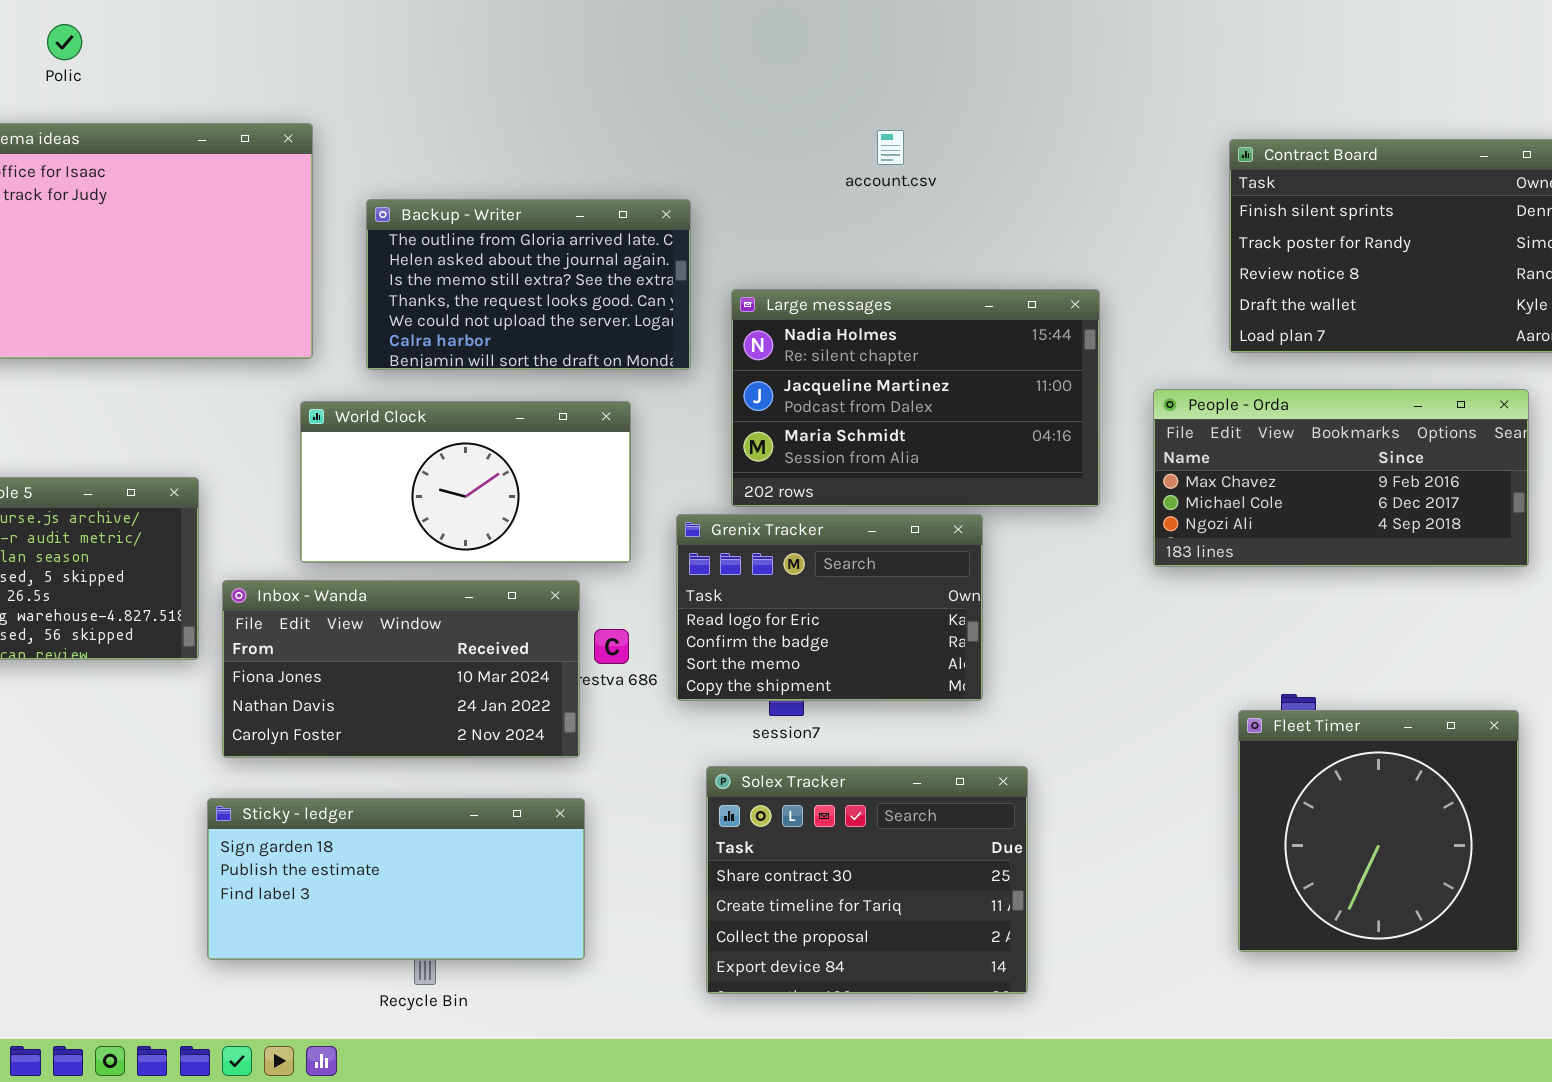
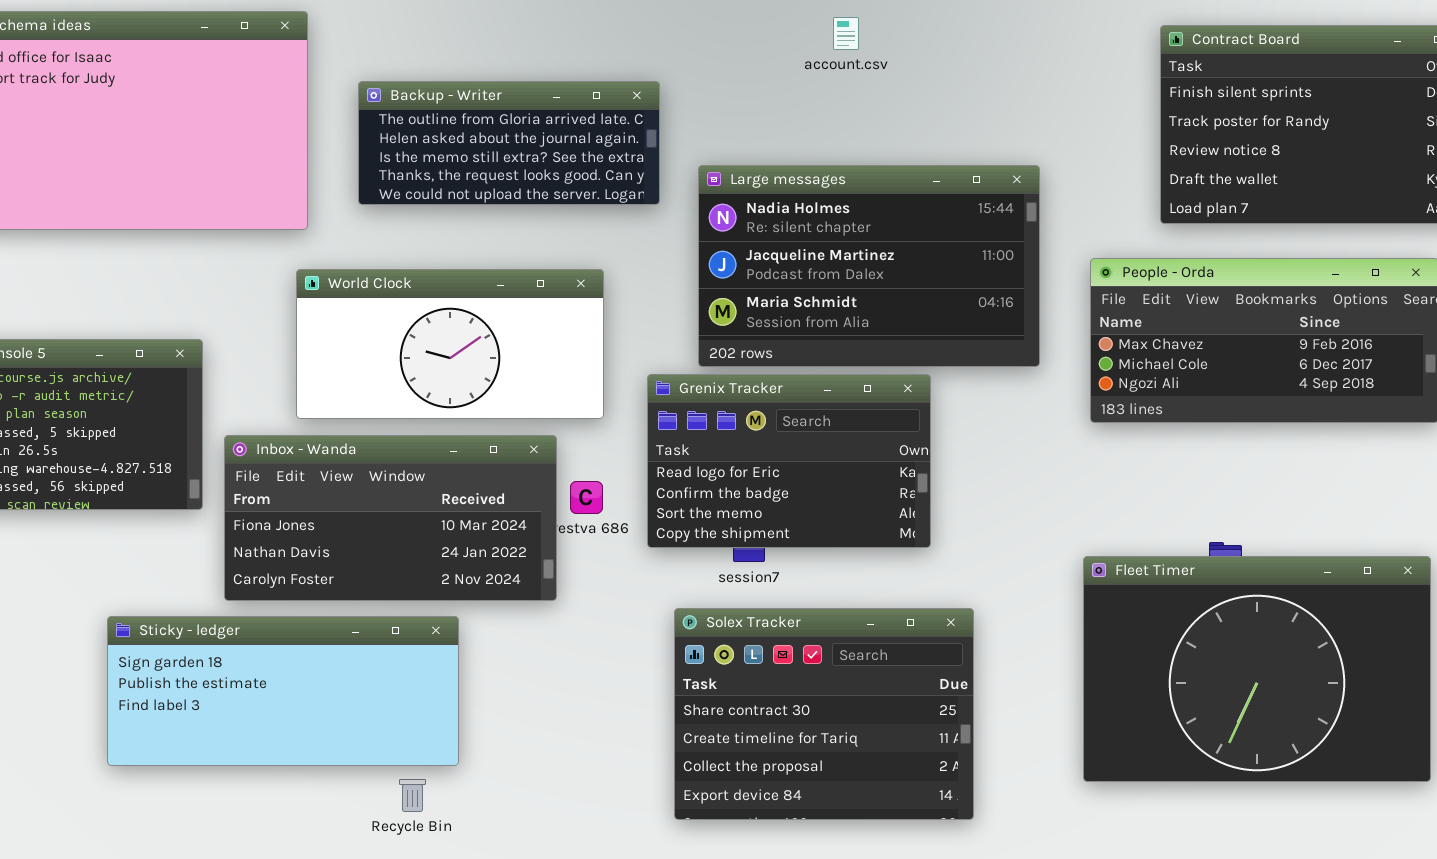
Backup - Writer: [366,199,691,370] -> [358,81,660,205], resized
Fleet Timer: [1238,710,1519,952] -> [1083,556,1431,782], resized
Sticky - ledger: [207,798,585,960] -> [107,616,459,766], moved

